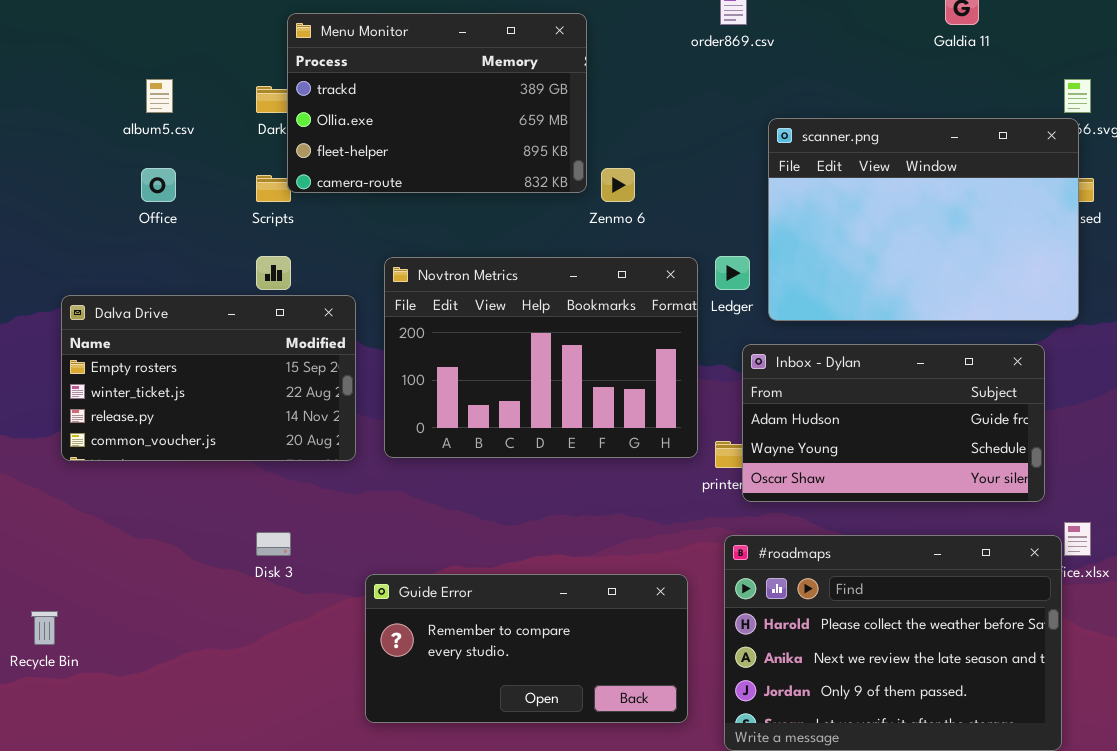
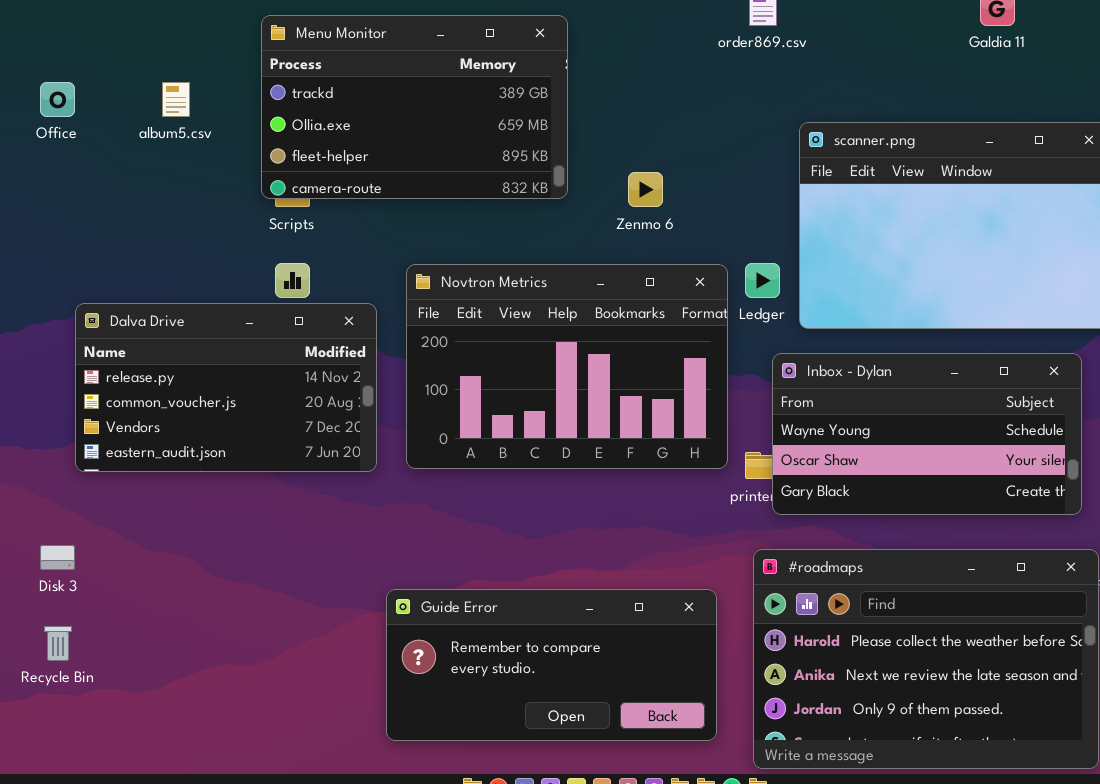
Menu Monitor: [287,13,587,193] -> [261,15,568,199], moved
Office: [141,168,176,202] -> [40,82,75,117], moved
Dalva Drive: [61,295,356,461] -> [75,303,377,472], scrolled down 2 rows
Inbox - Dylan: [742,344,1045,502] -> [772,353,1082,515], scrolled down 1 row
Disk 3: [256,532,291,556] -> [40,545,75,570], moved

